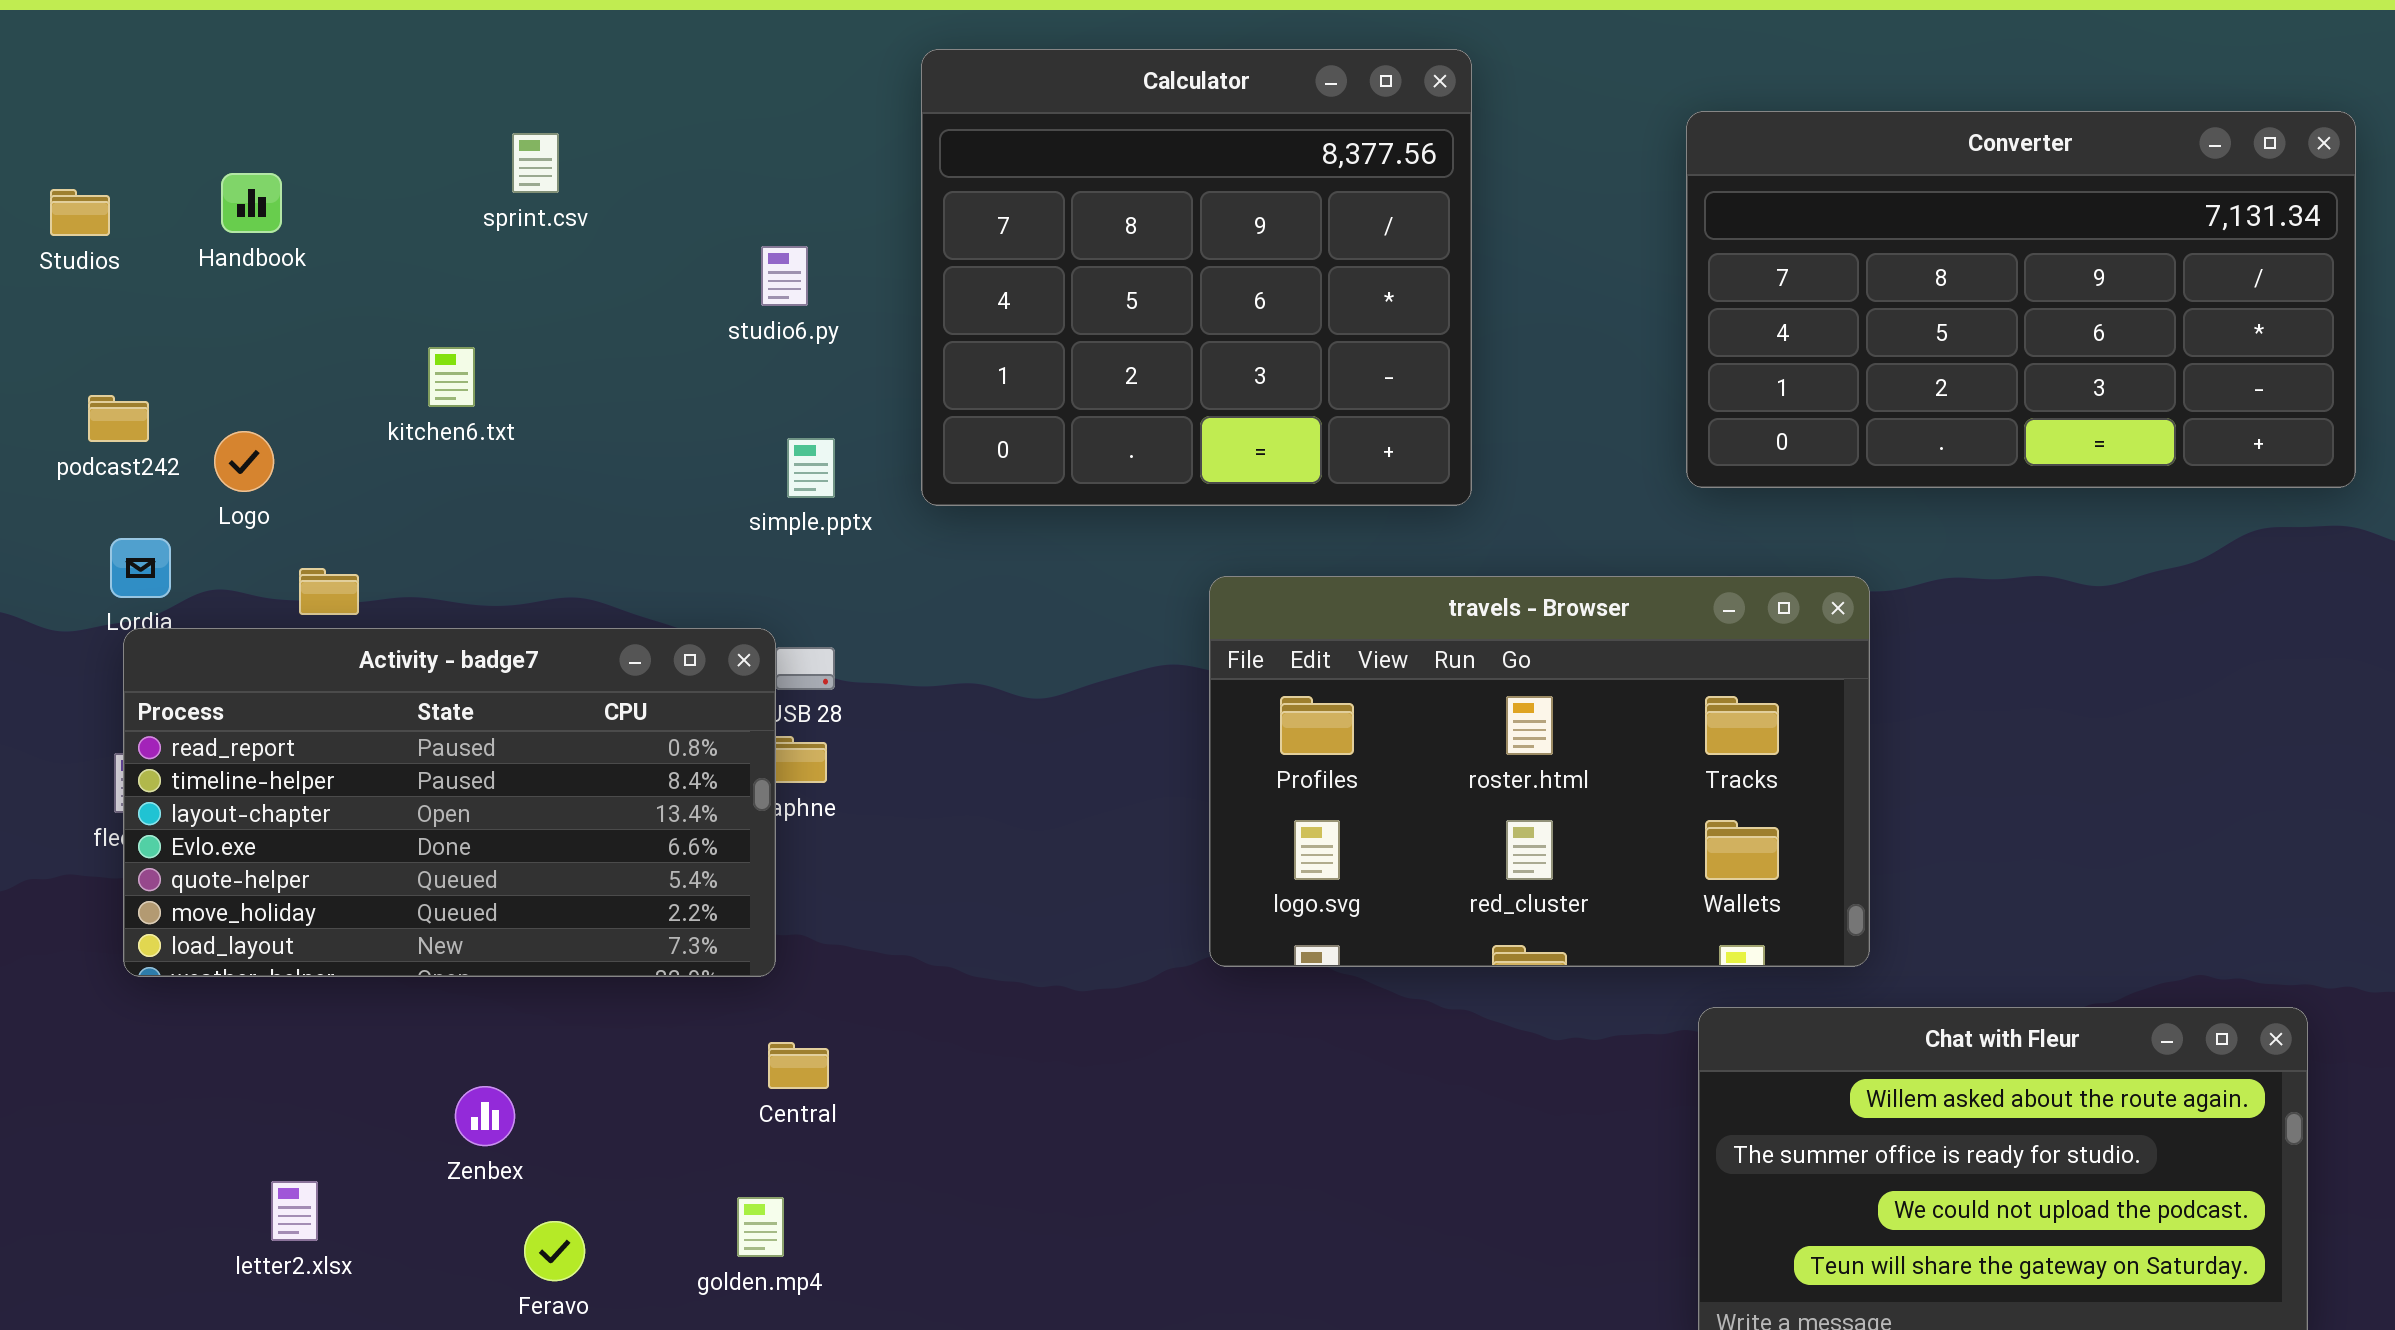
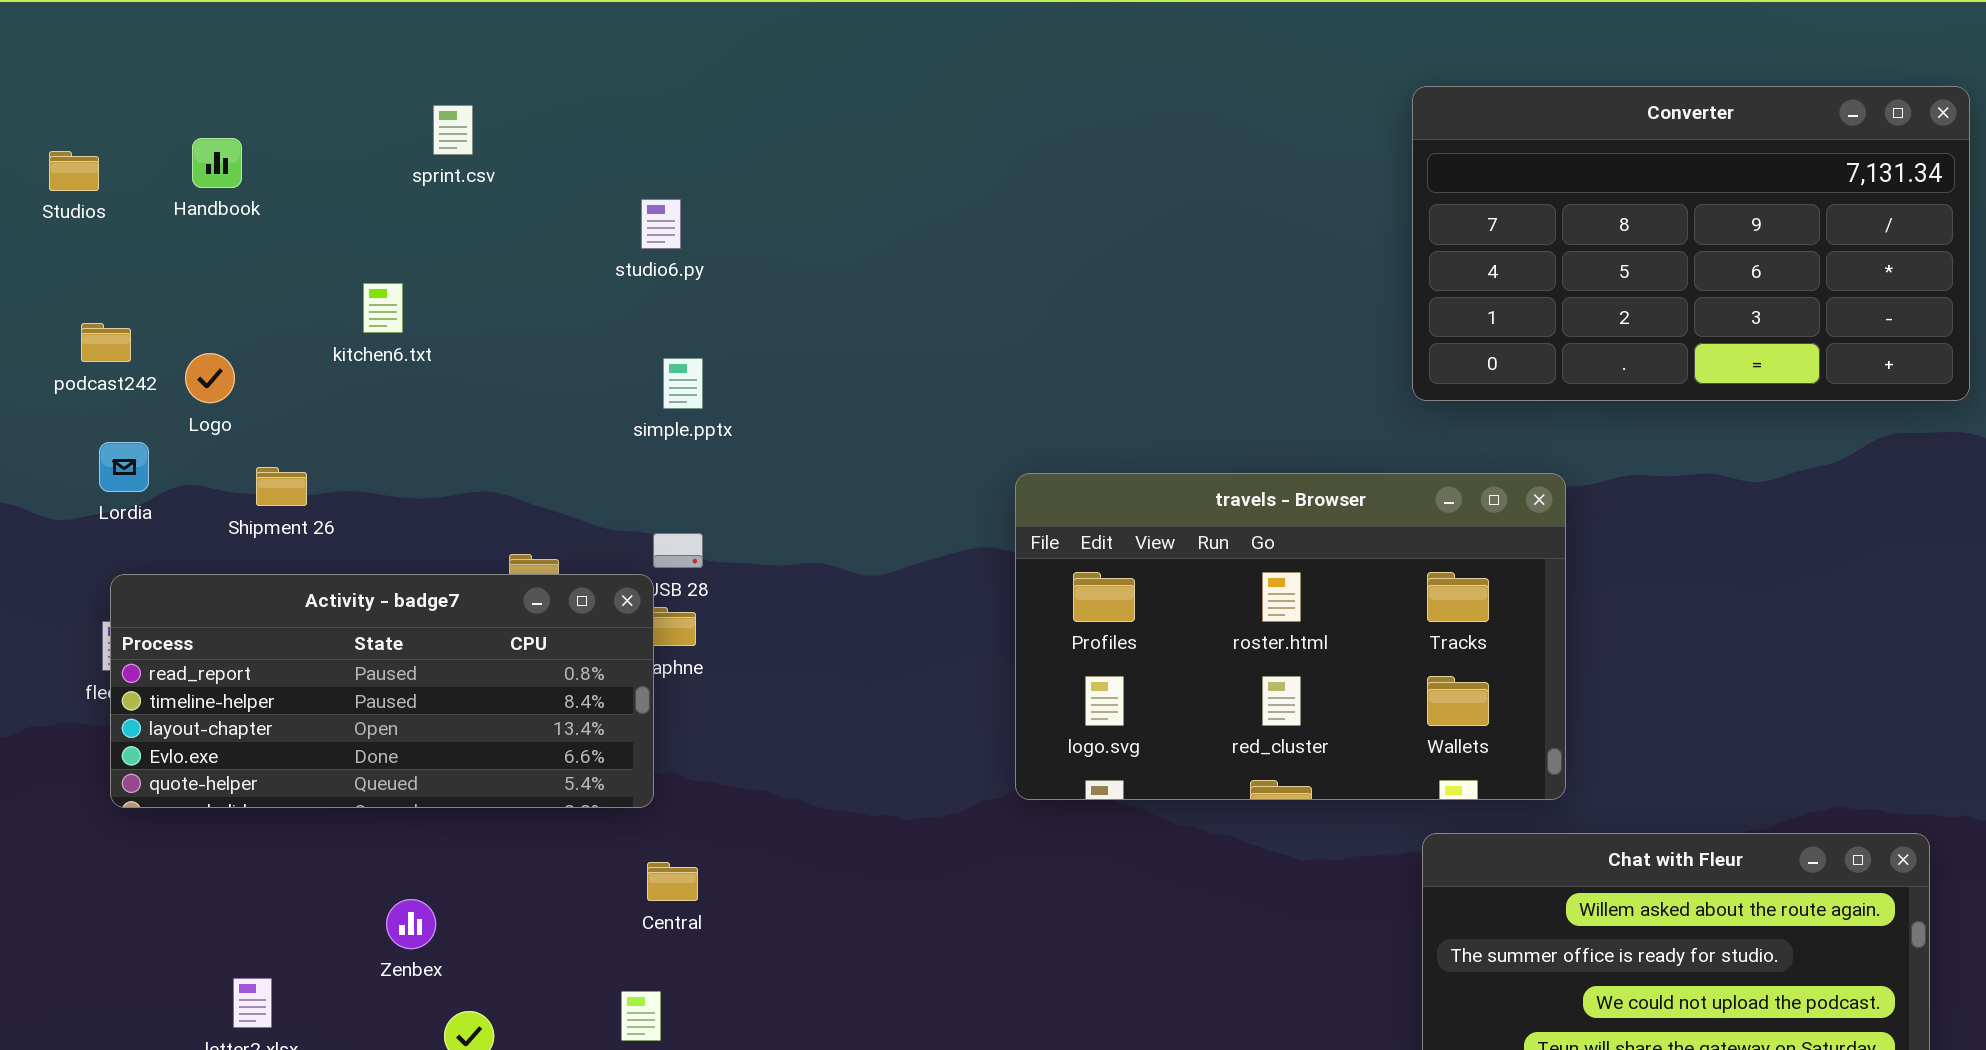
Calculator: [921,49,1472,506] -> none, closed
Activity - badge7: [123,628,776,977] -> [110,574,654,808], resized

